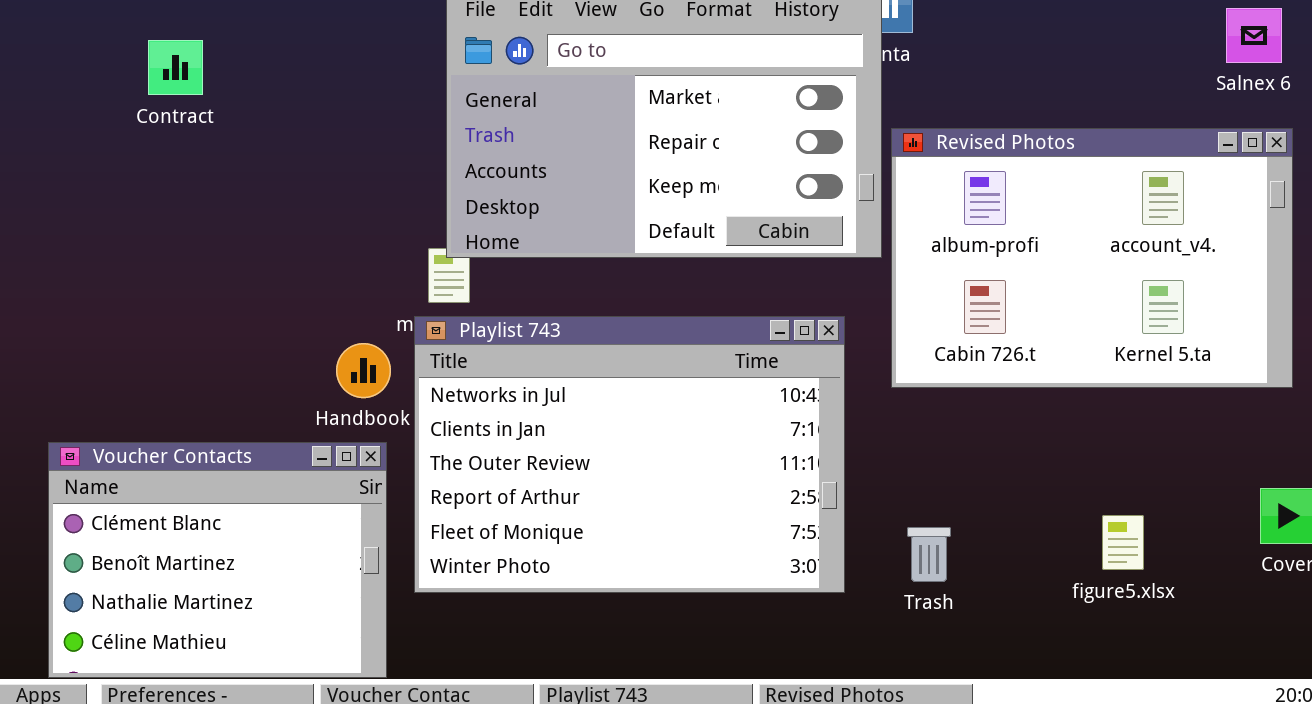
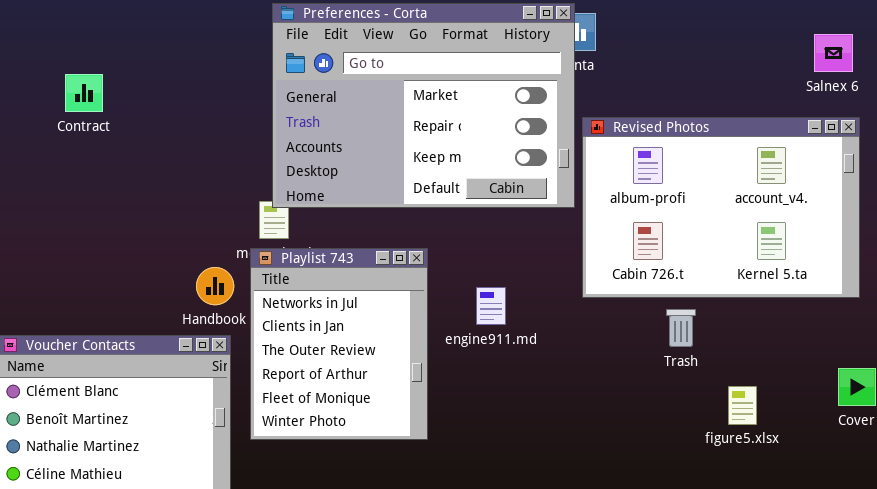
Contract: [148,40,203,95] -> [65,74,103,112], moved
Playlist 743: [414,316,845,593] -> [250,248,428,440], resized
Trash: [907,527,951,582] -> [666,309,696,347], moved

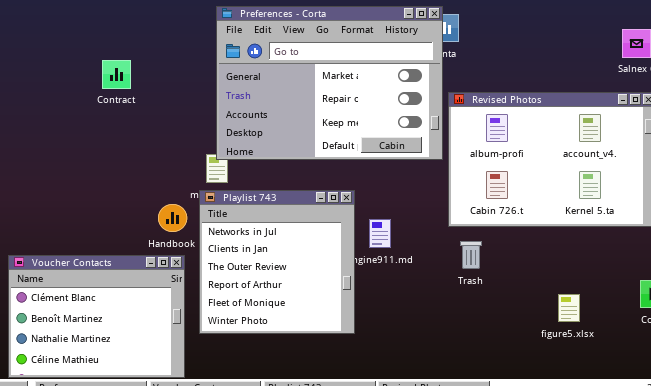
Contract: [65,74,103,112] -> [102,60,131,89], moved
Playlist 743: [250,248,428,440] -> [199,190,355,334], resized
Trash: [666,309,696,347] -> [460,241,482,269], moved

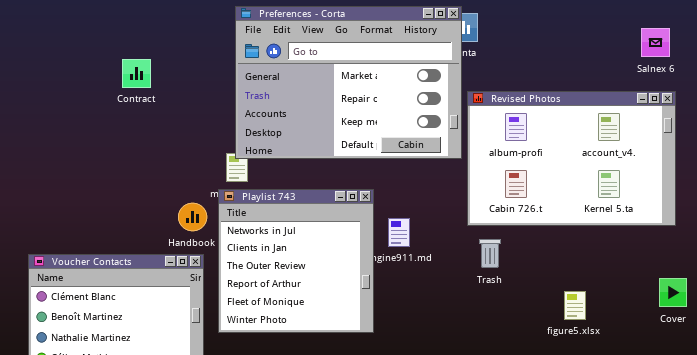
figure5.xlsx: [558,294,580,322] -> [564,291,586,320], moved

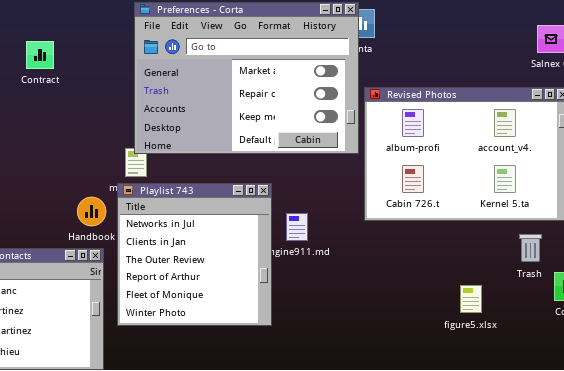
Contract: [122,59,151,88] -> [26,41,54,69], moved
Trash: [479,239,501,268] -> [519,234,542,262], moved

